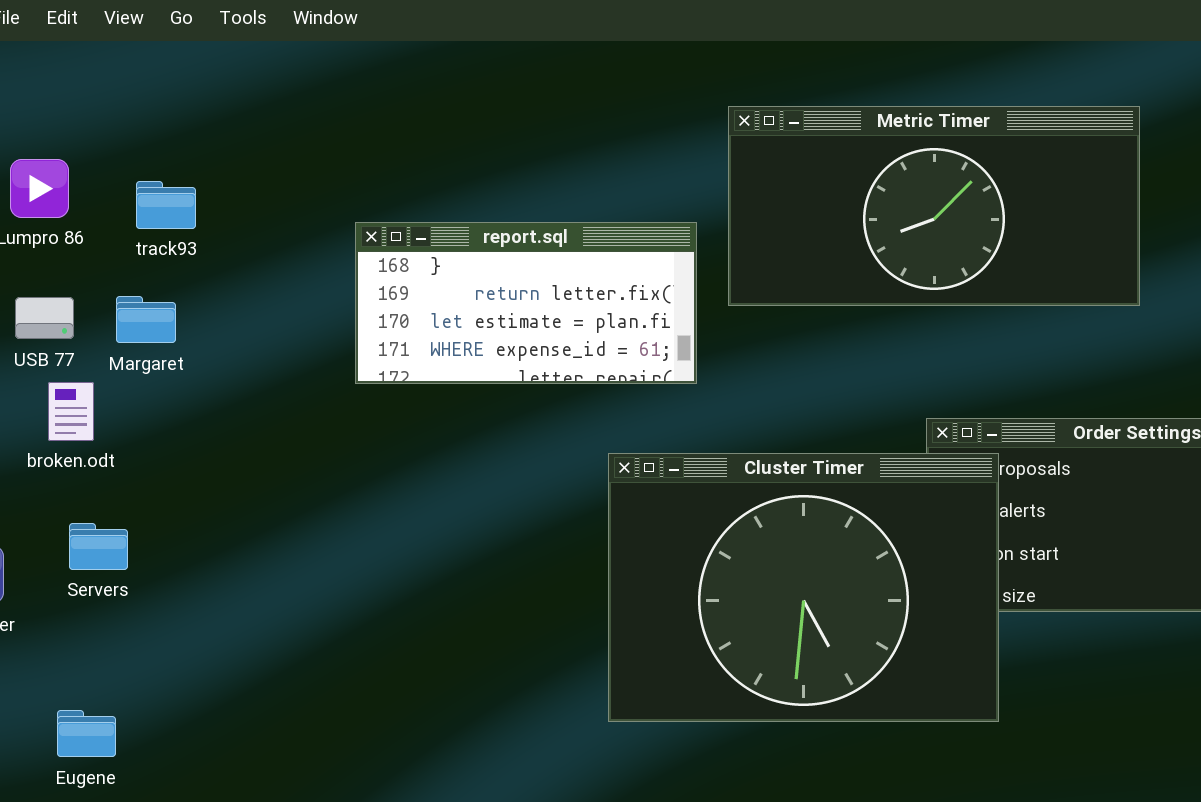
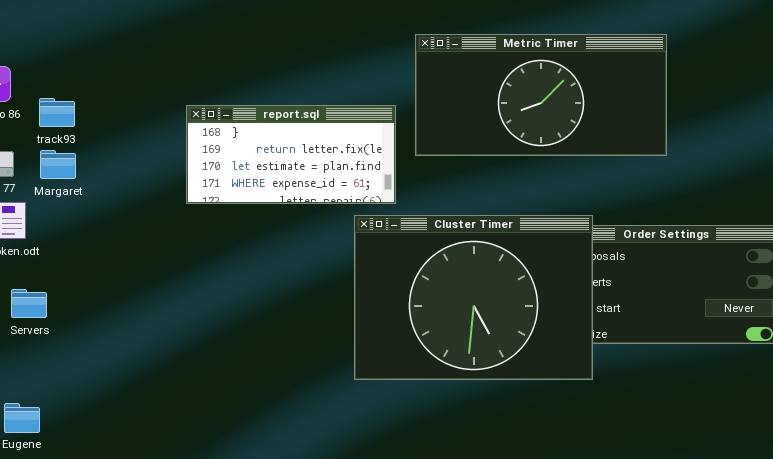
track93: [136,181,196,229] -> [39,98,75,127], moved
Cluster Timer: [608,453,999,722] -> [354,215,593,380], moved

